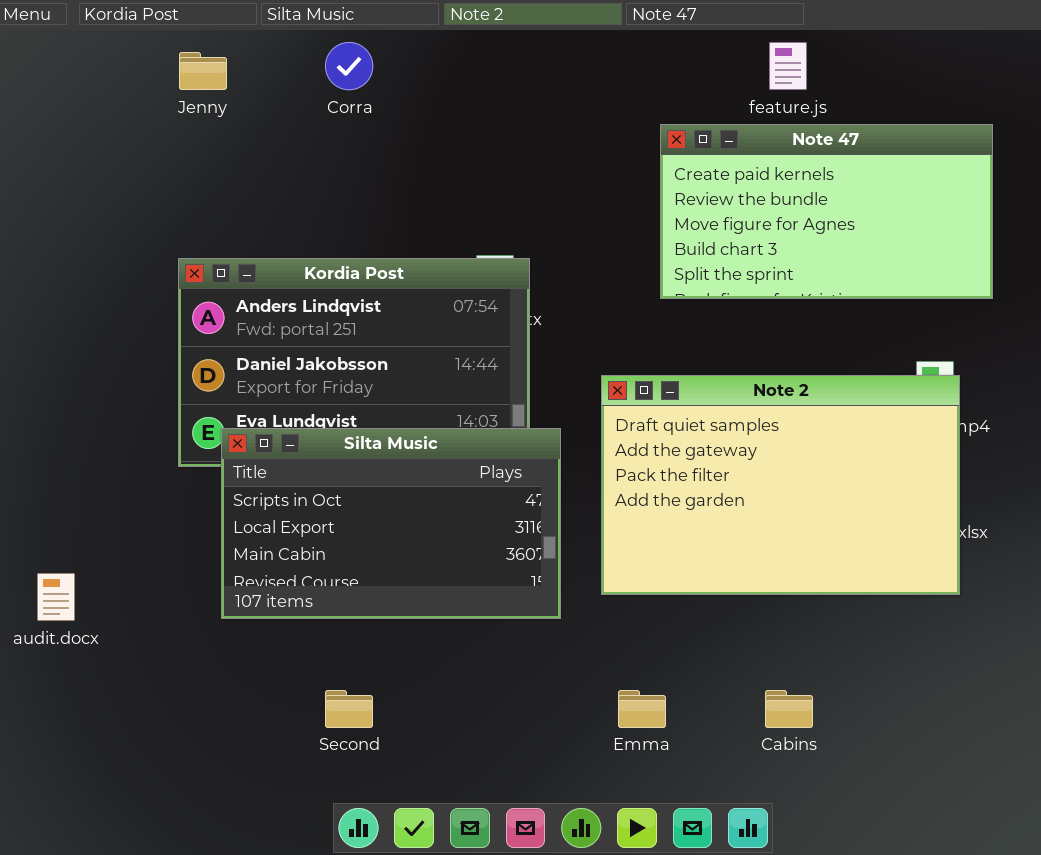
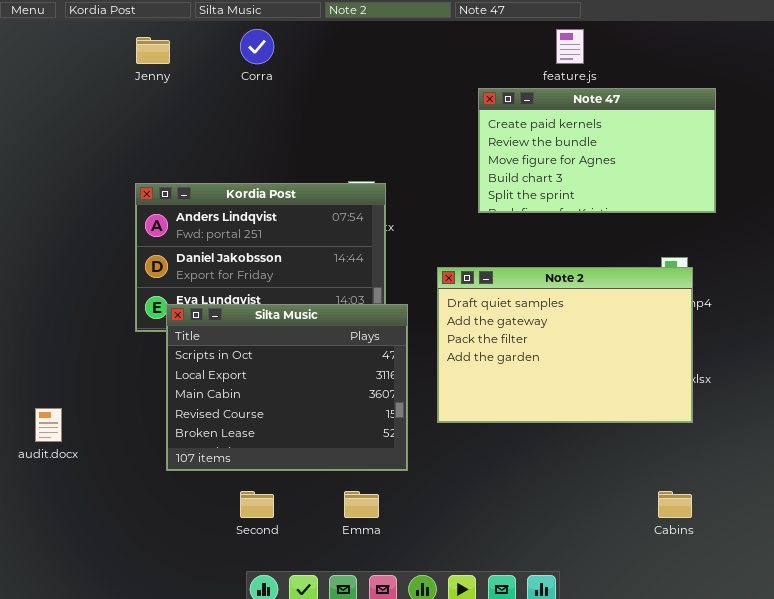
Silta Music: [221,428,561,619] -> [166,304,408,471], resized
Emma: [618,690,666,728] -> [344,491,379,518], moved
Cabins: [765,690,813,728] -> [658,491,692,518], moved

